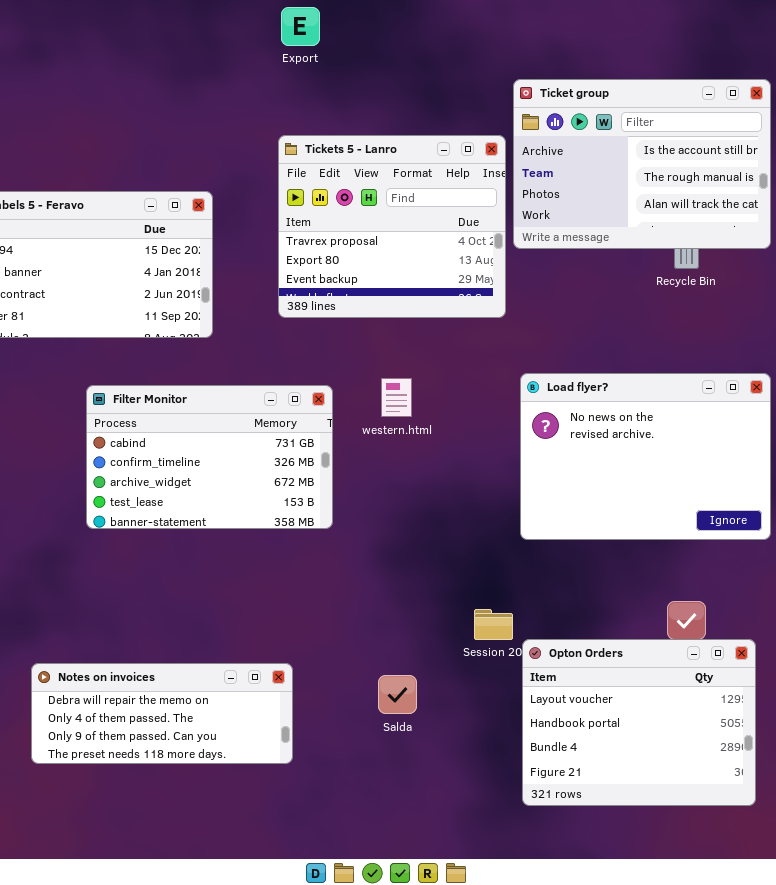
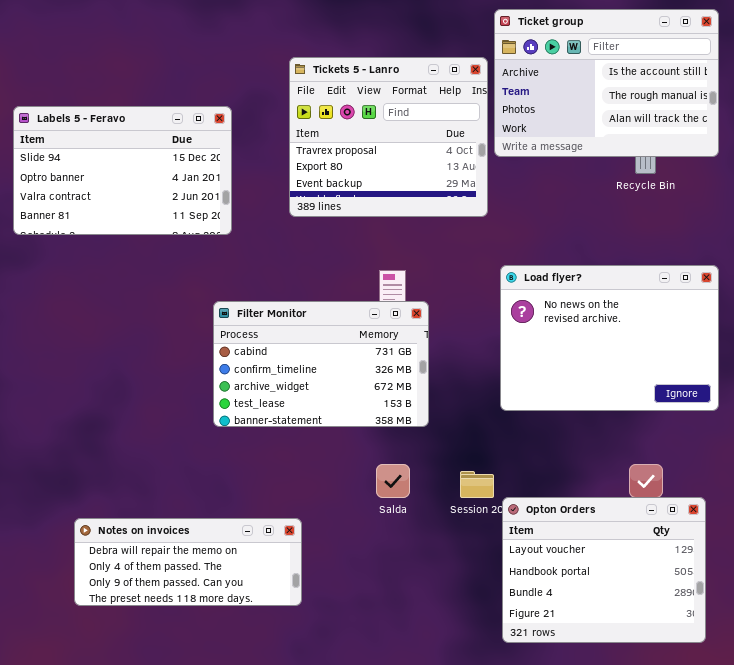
Filter Monitor: [86,385,333,529] -> [213,301,429,427], moved
Salda: [378,675,417,714] -> [376,464,410,498], moved

